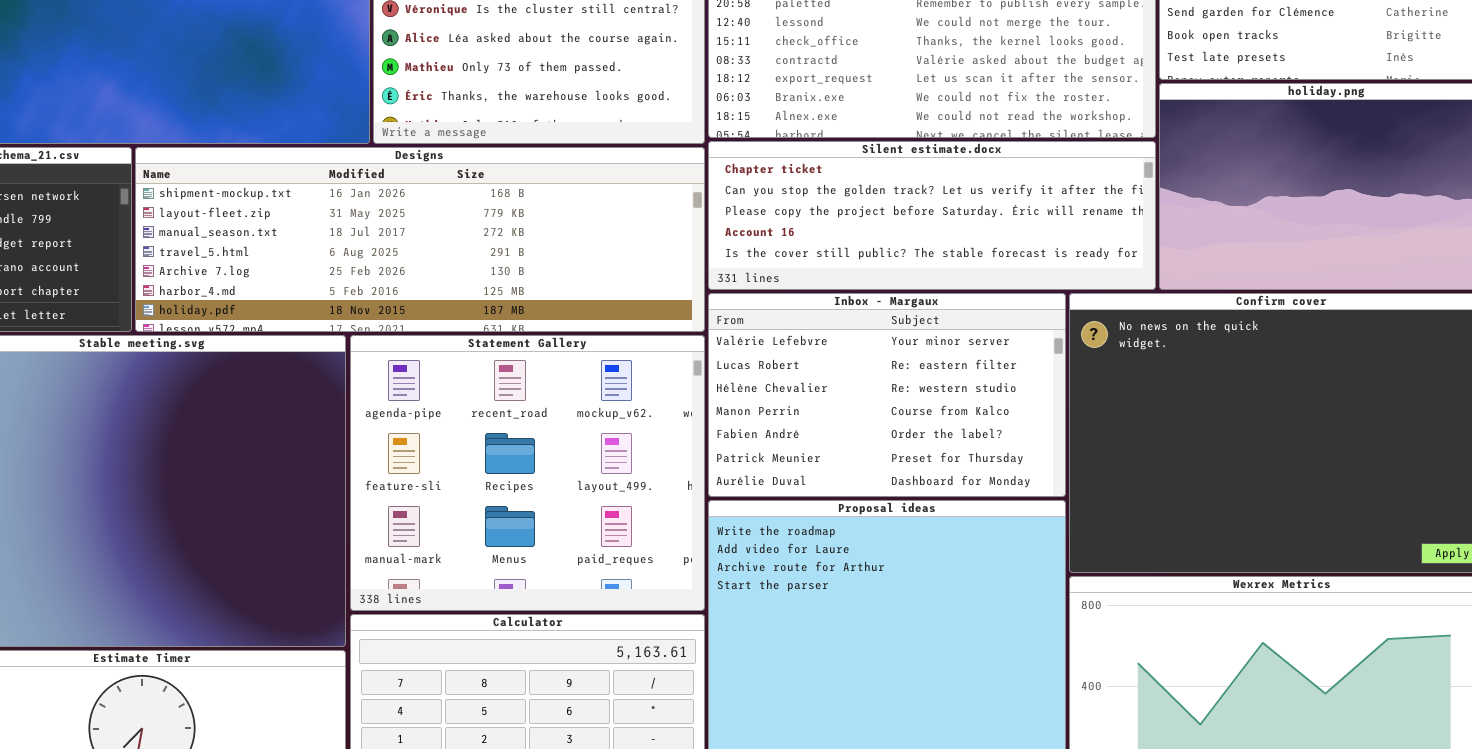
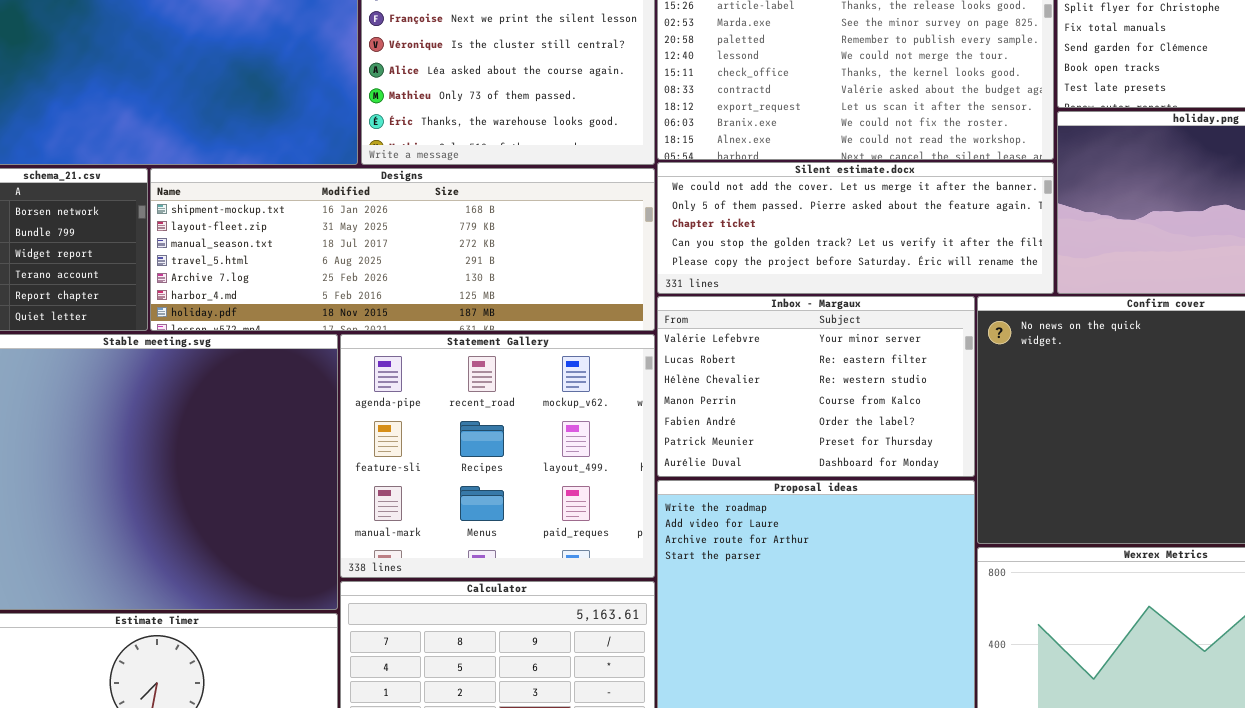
Silent estimate.docx: [708,141,1156,290] -> [657,162,1054,294], scrolled up 2 rows

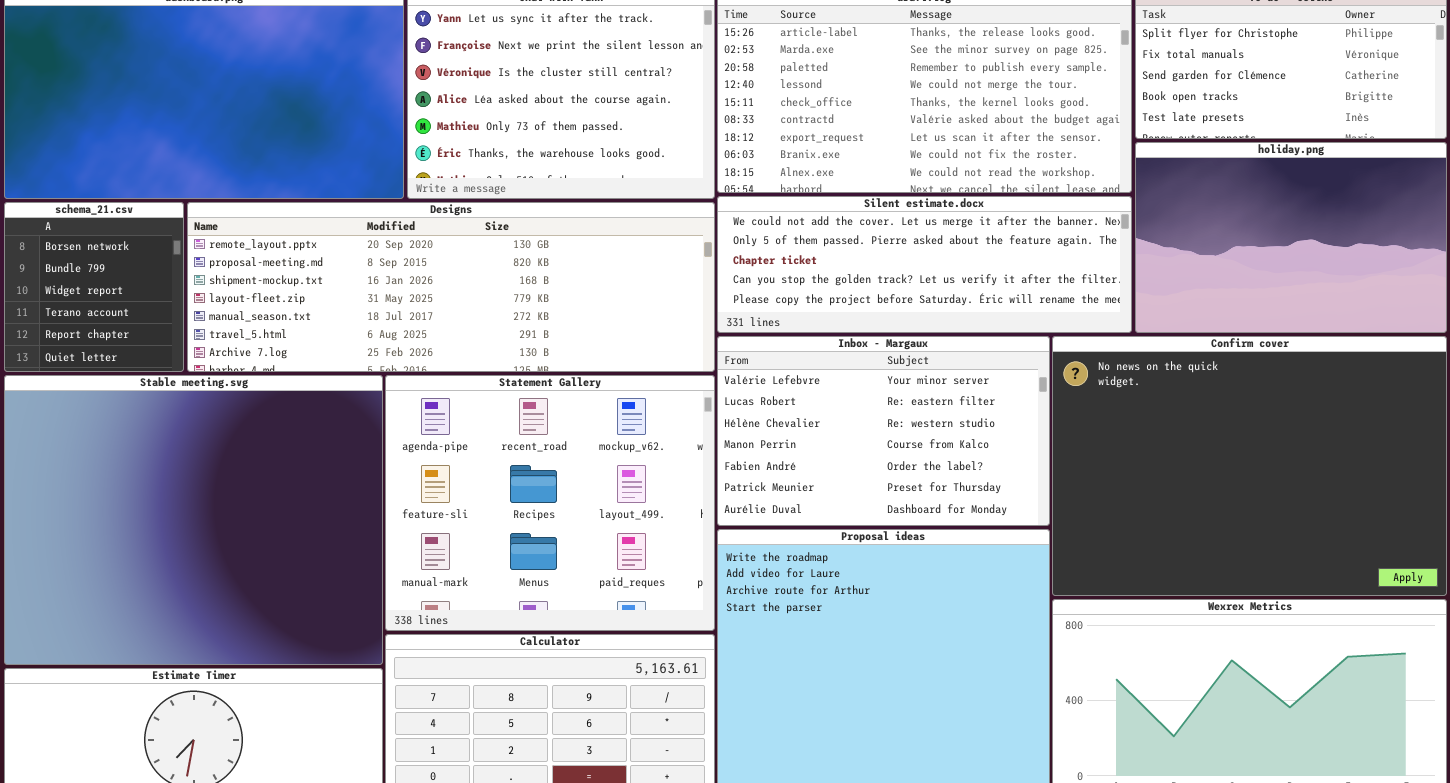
Designs: [150,168,655,331] -> [187,202,715,372], scrolled up 2 rows

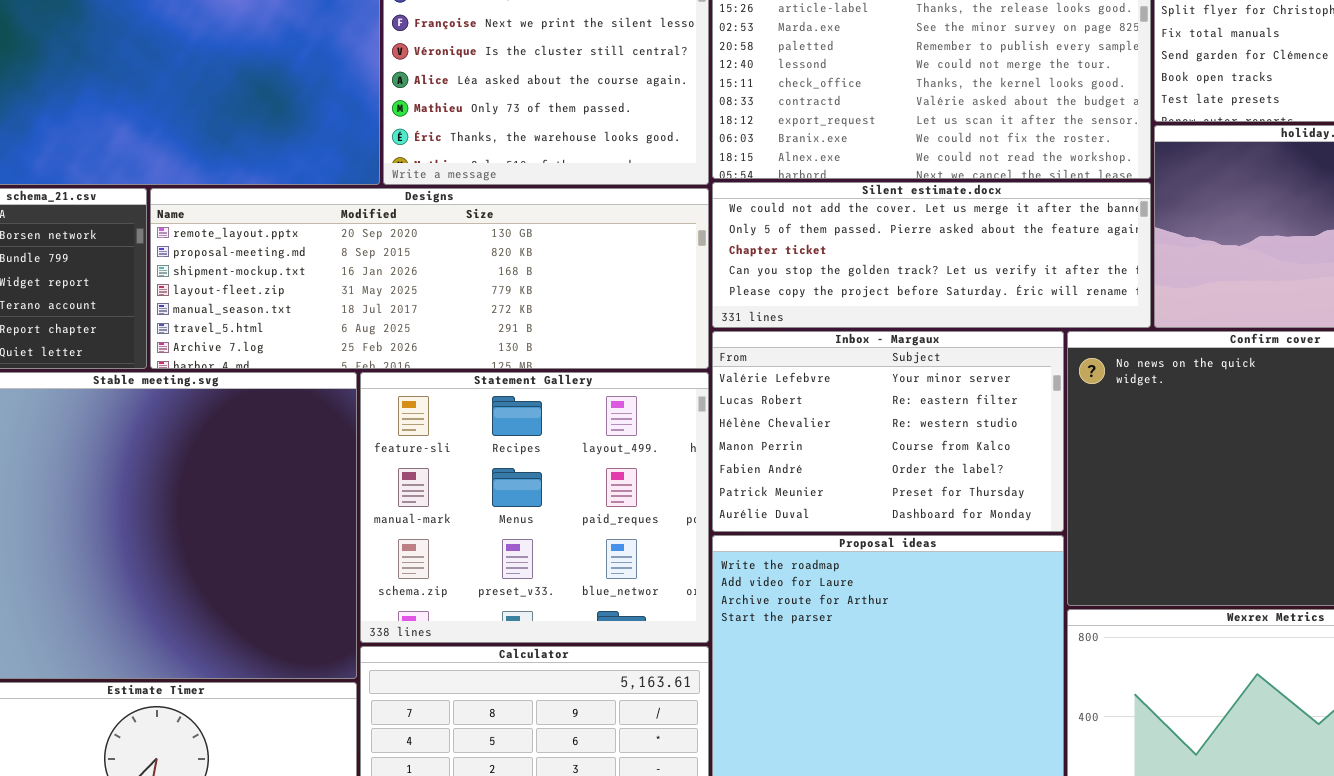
Statement Gallery: [385,375,715,631] -> [360,372,709,643], scrolled down 1 row

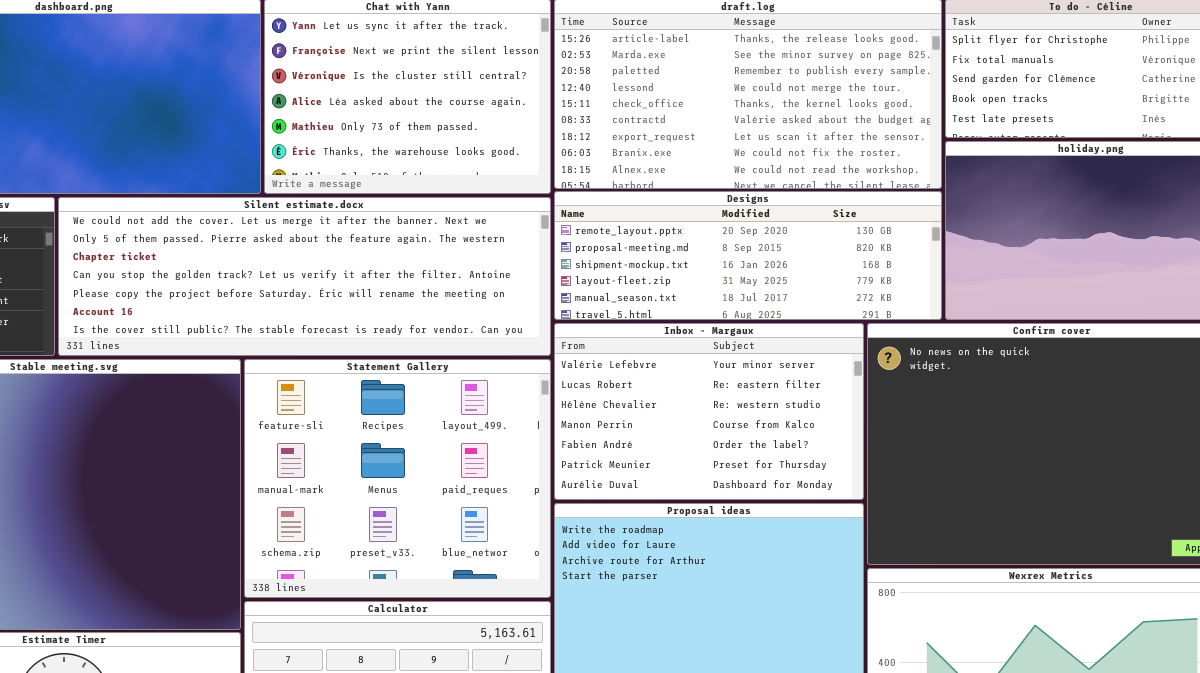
Silent estimate.docx: [712,182,1151,328] -> [58,197,551,356], moved, resized
Designs: [150,188,709,369] -> [554,191,942,320], moved, resized

